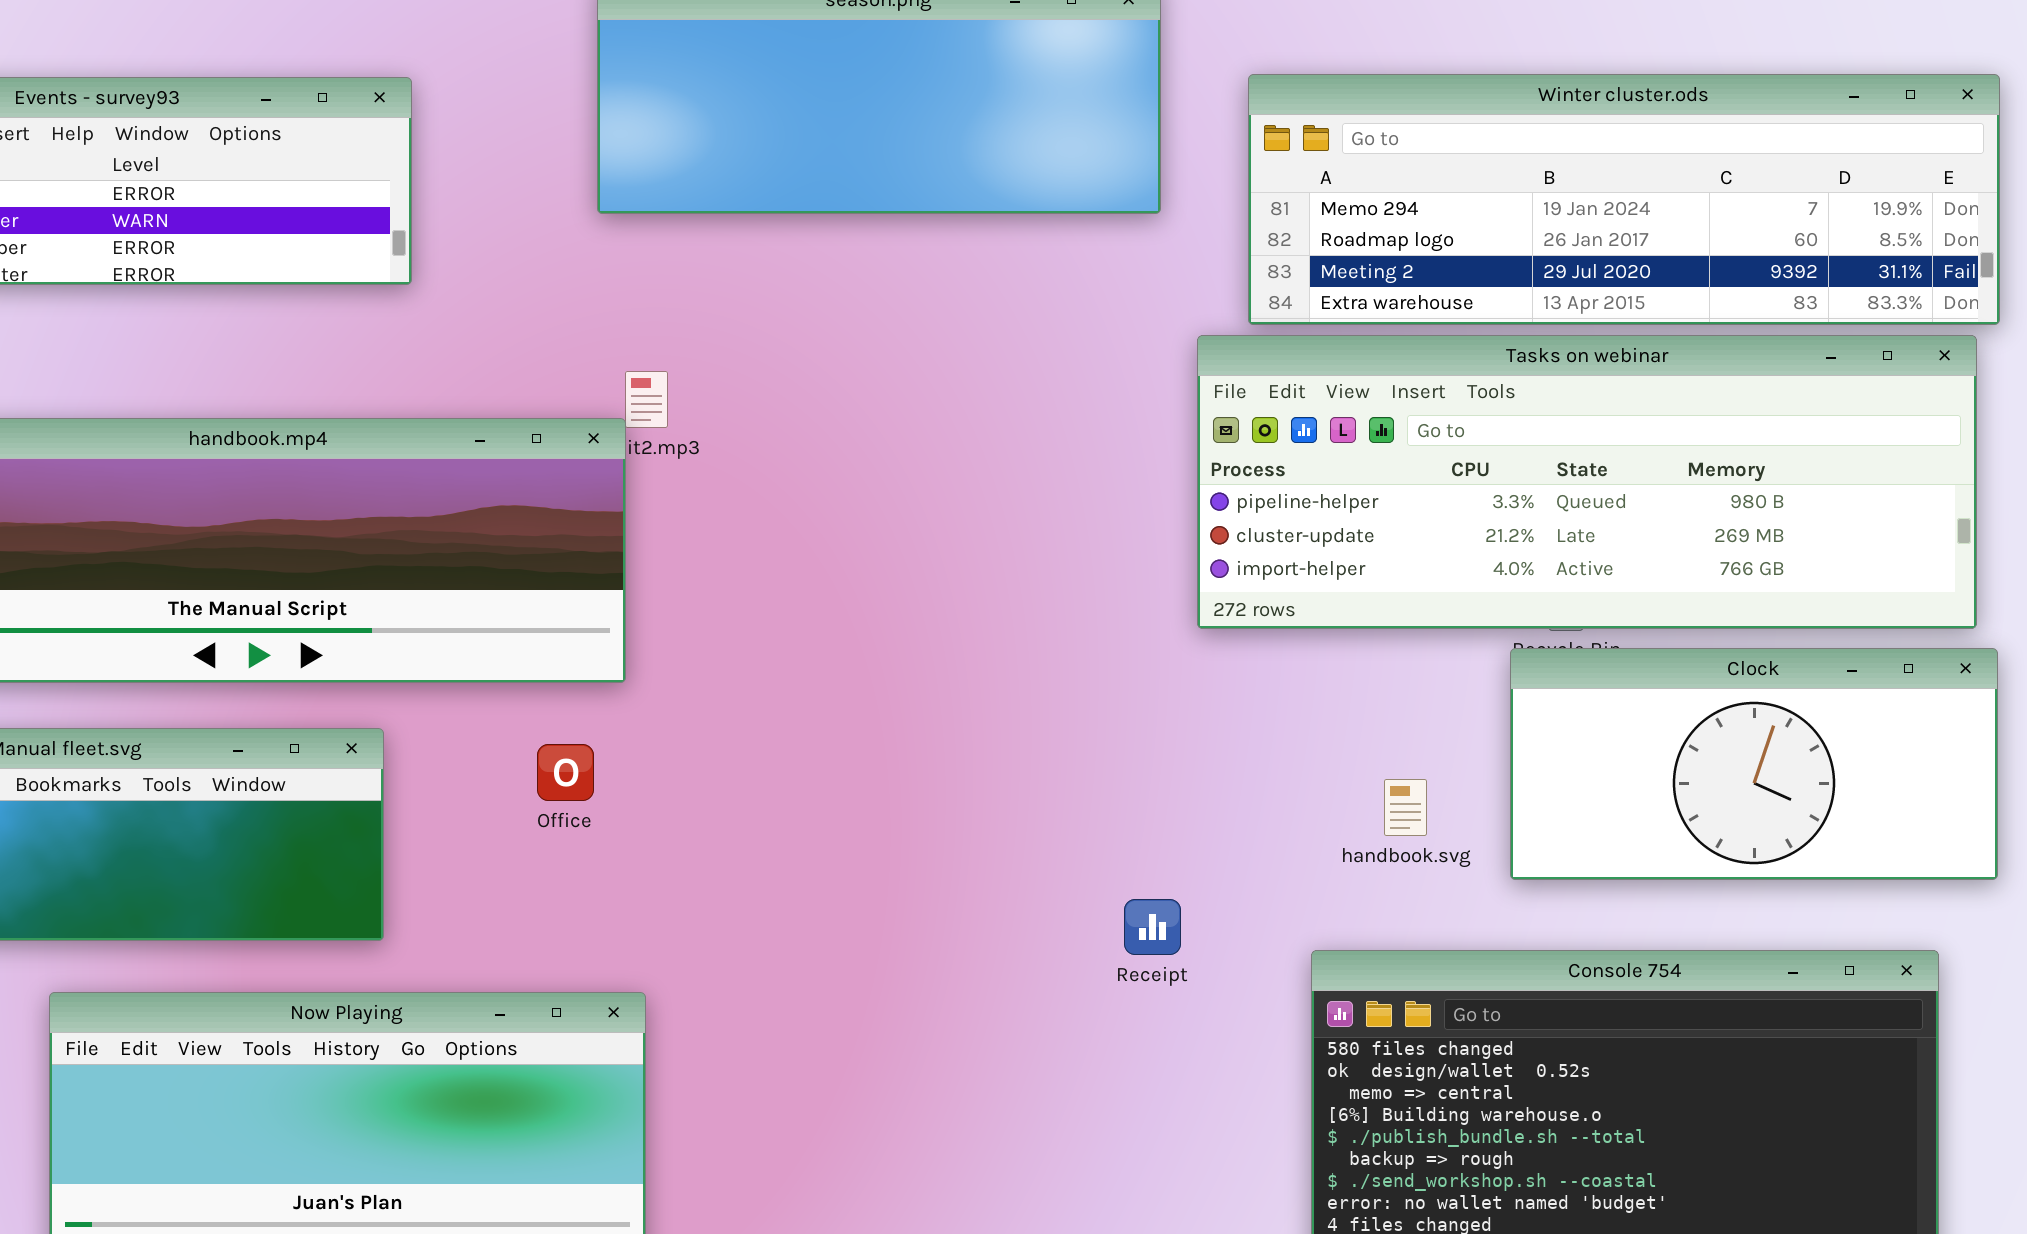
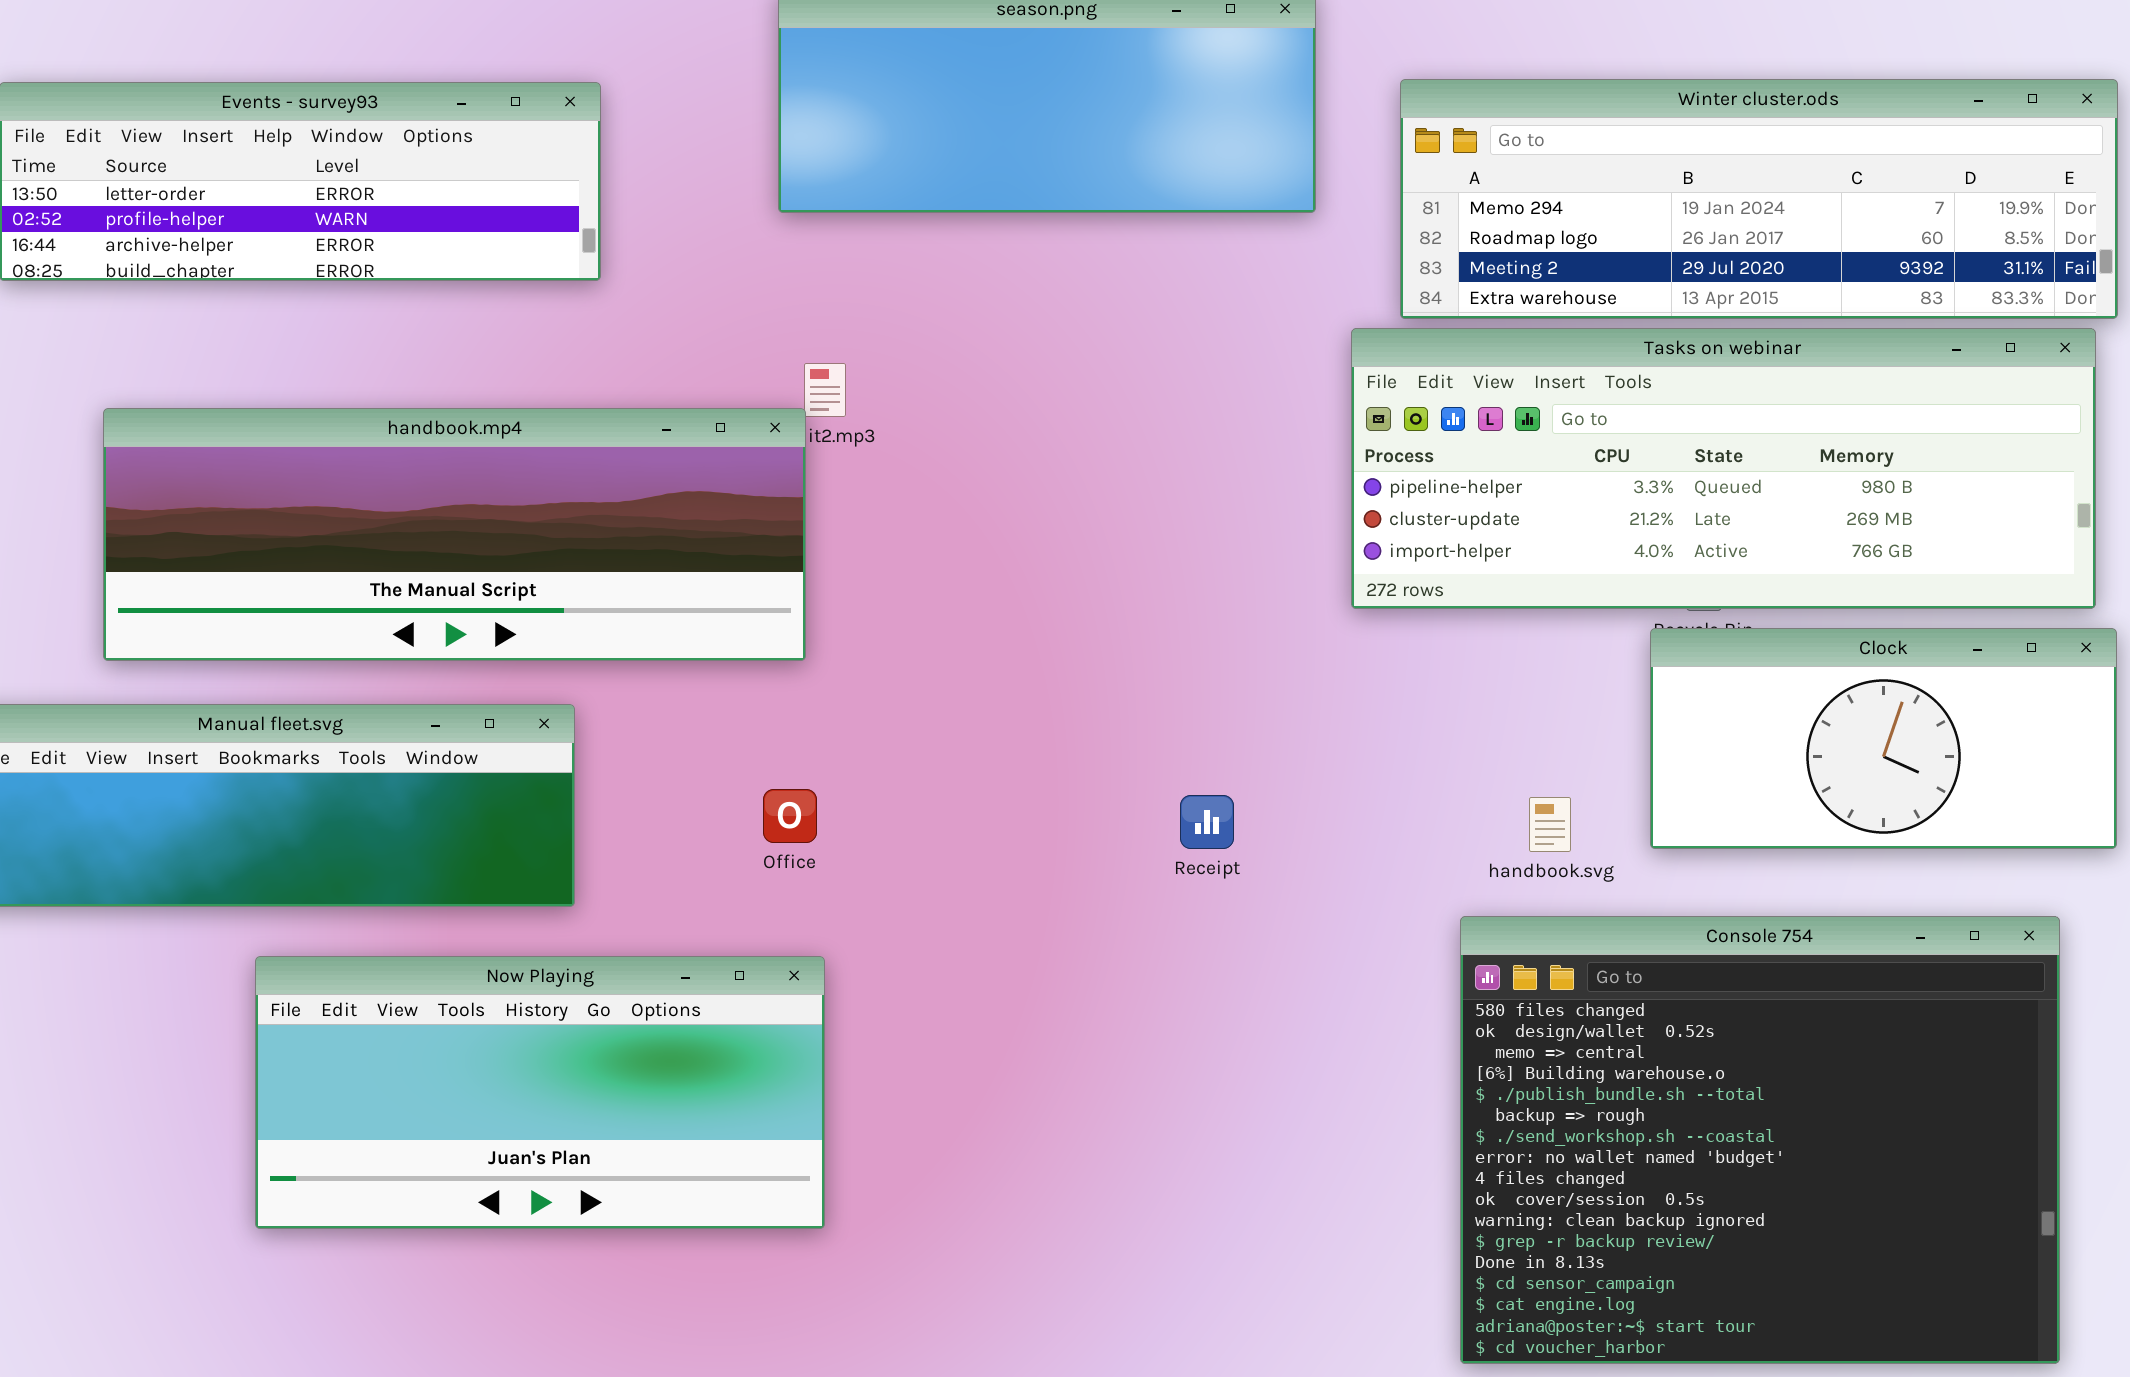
Office: [537,744,594,801] -> [763,789,817,843], moved
handbook.svg: [1384,779,1427,836] -> [1529,797,1571,852], moved
Receipt: [1124,899,1181,955] -> [1180,795,1234,849], moved

